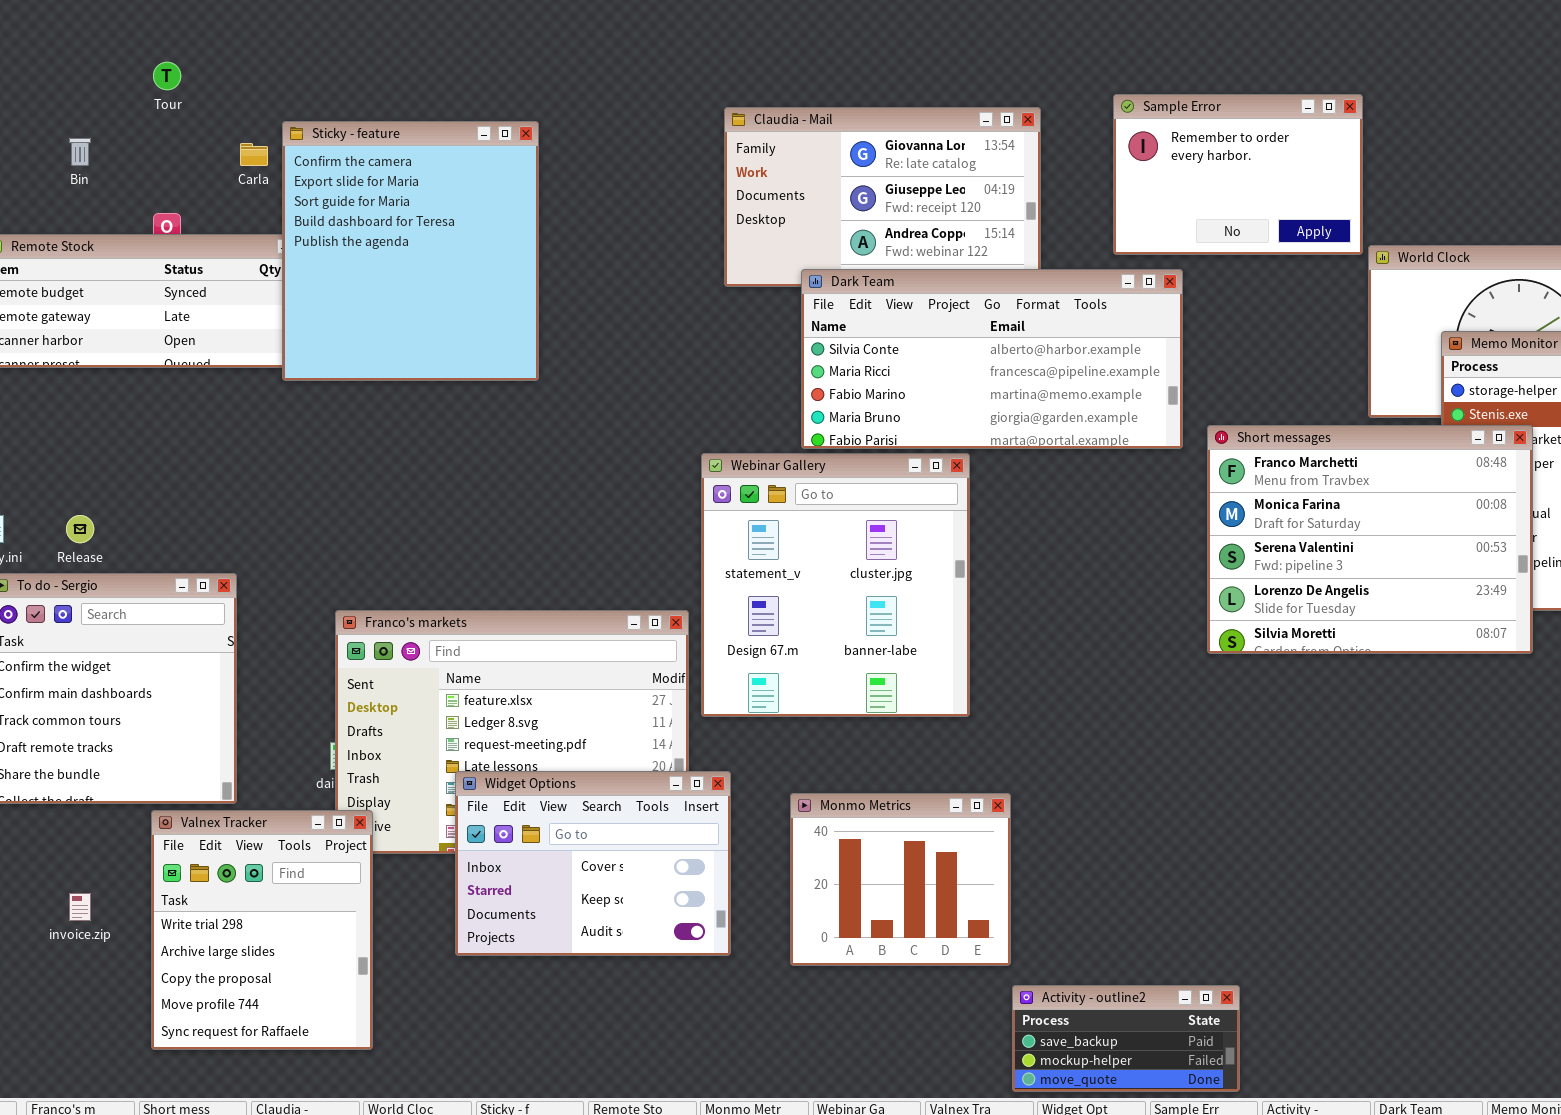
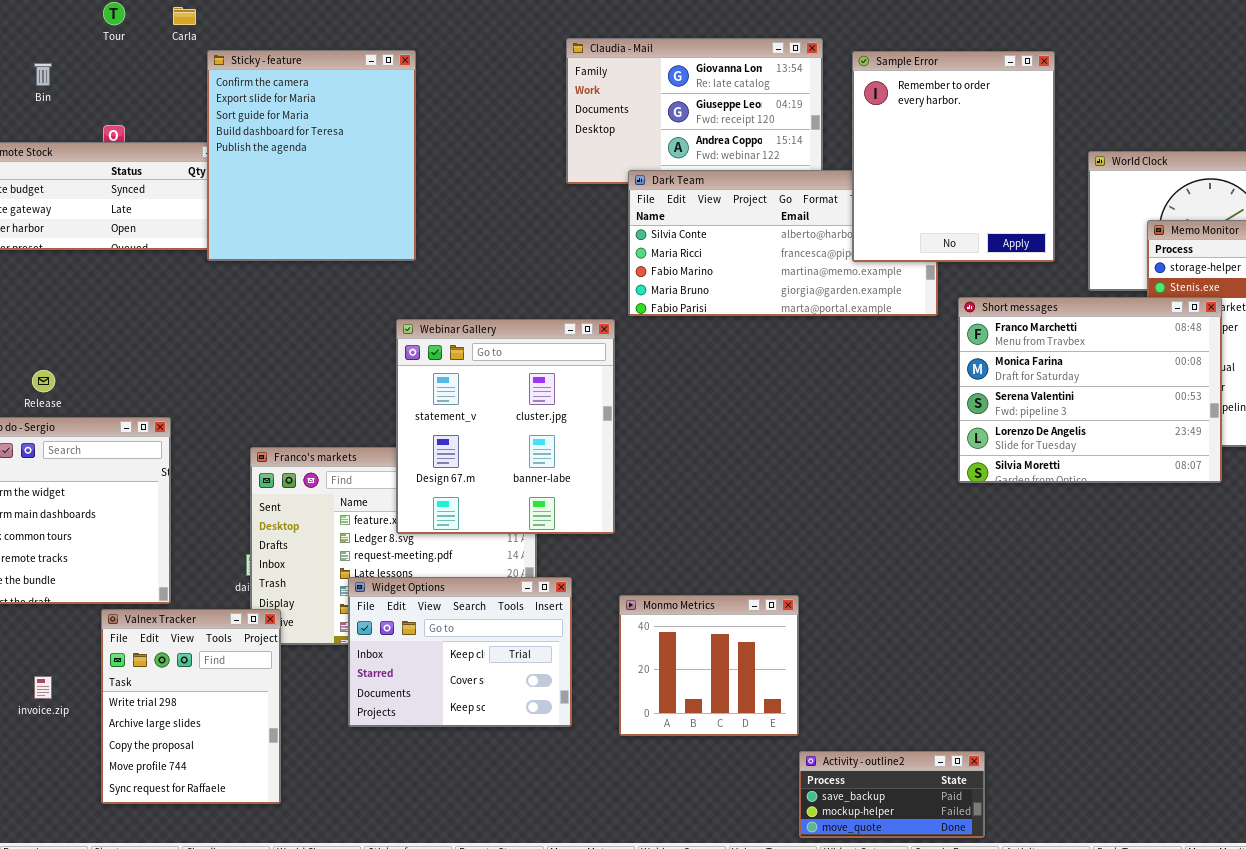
Sample Error: [1113,94,1363,255] -> [852,51,1055,262], moved, resized
Carla: [240,143,268,166] -> [173,7,196,25], moved
Webinar Gallery: [701,453,970,717] -> [396,319,615,534], moved
Widget Options: [455,771,731,956] -> [348,577,572,727], scrolled up 1 row

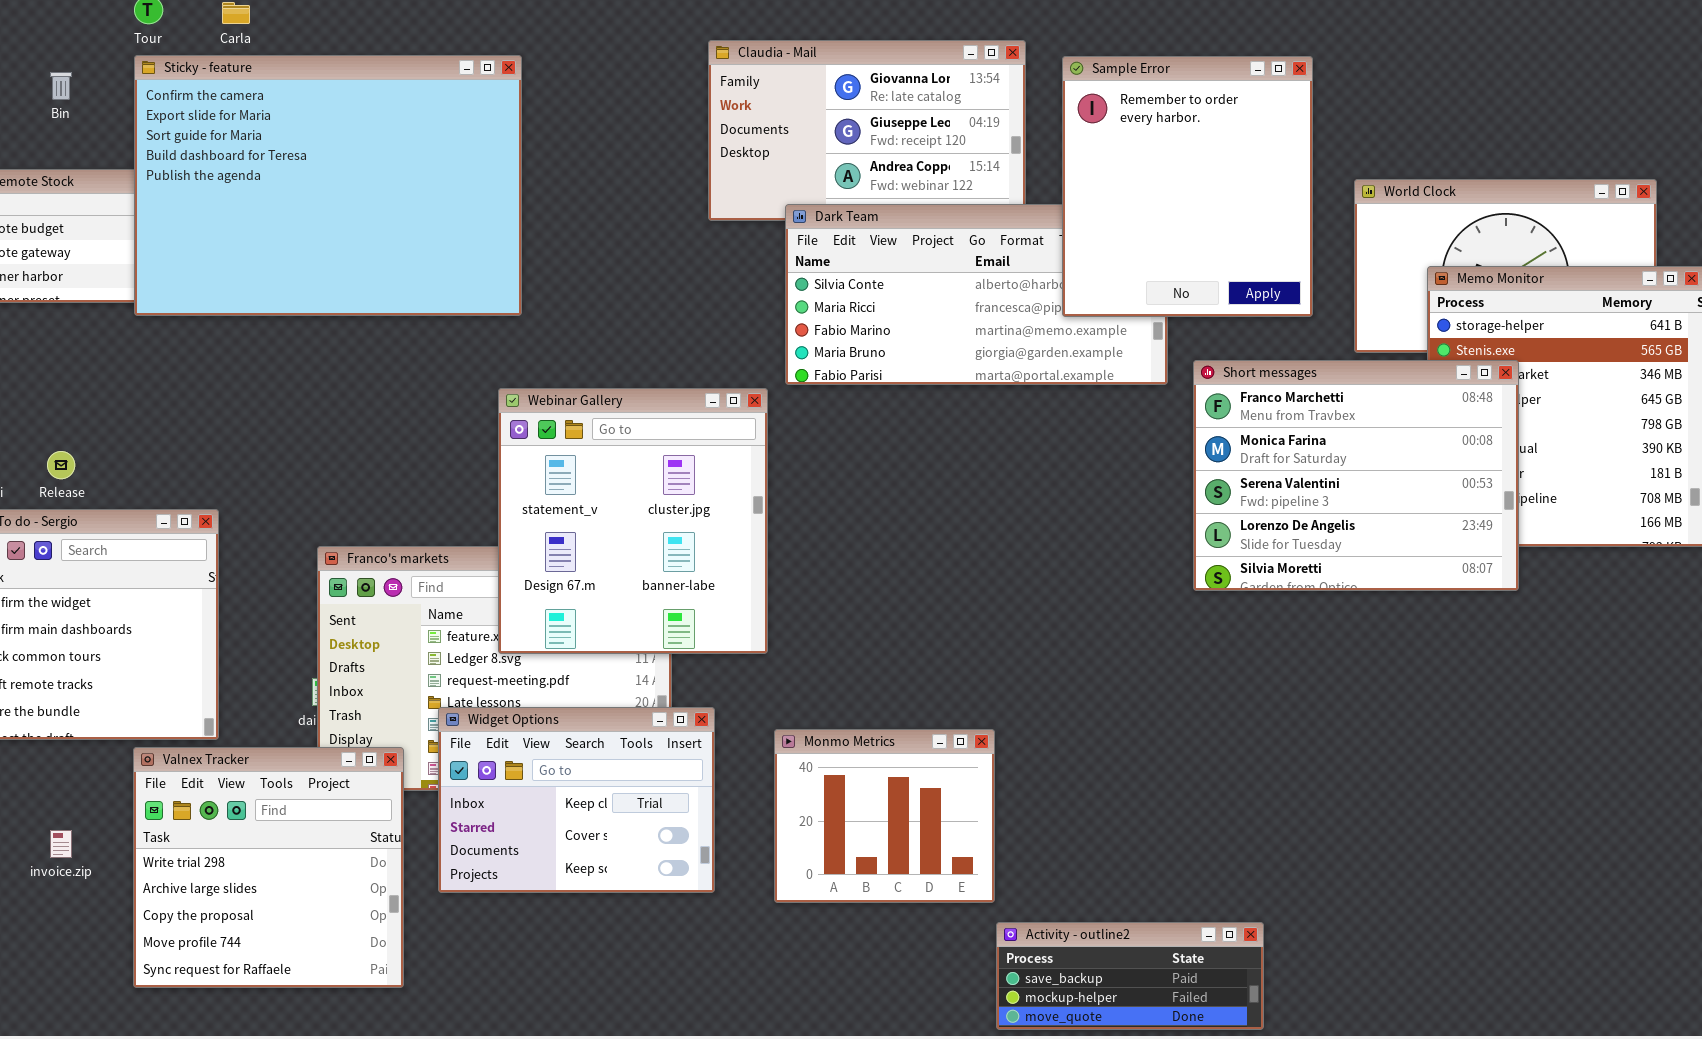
Sticky - feature: [207,50,416,261] -> [134,55,522,316], resized
Valnex Tracker: [101,609,281,804] -> [133,747,404,988], resized
Activity - outline2: [799,751,985,838] -> [996,922,1264,1030], resized

